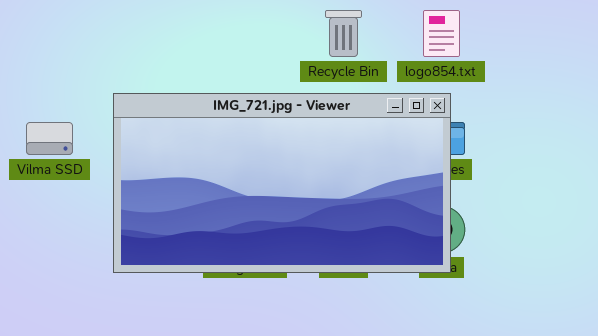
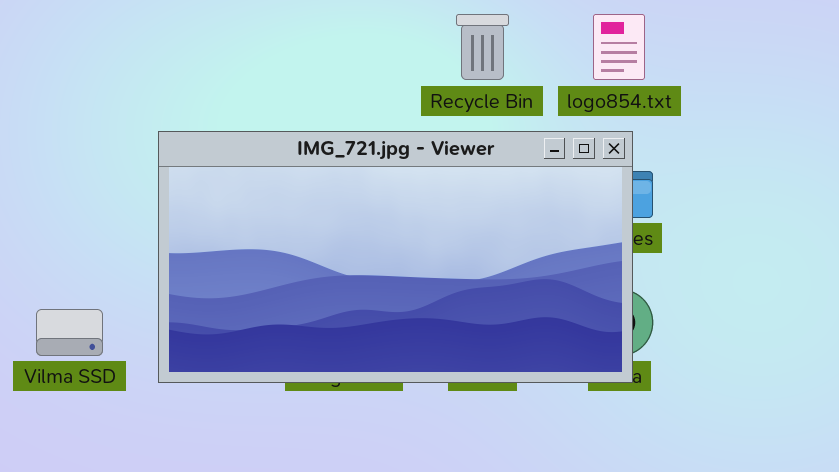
Vilma SSD: [26,122,73,155] -> [36,309,103,356], moved

